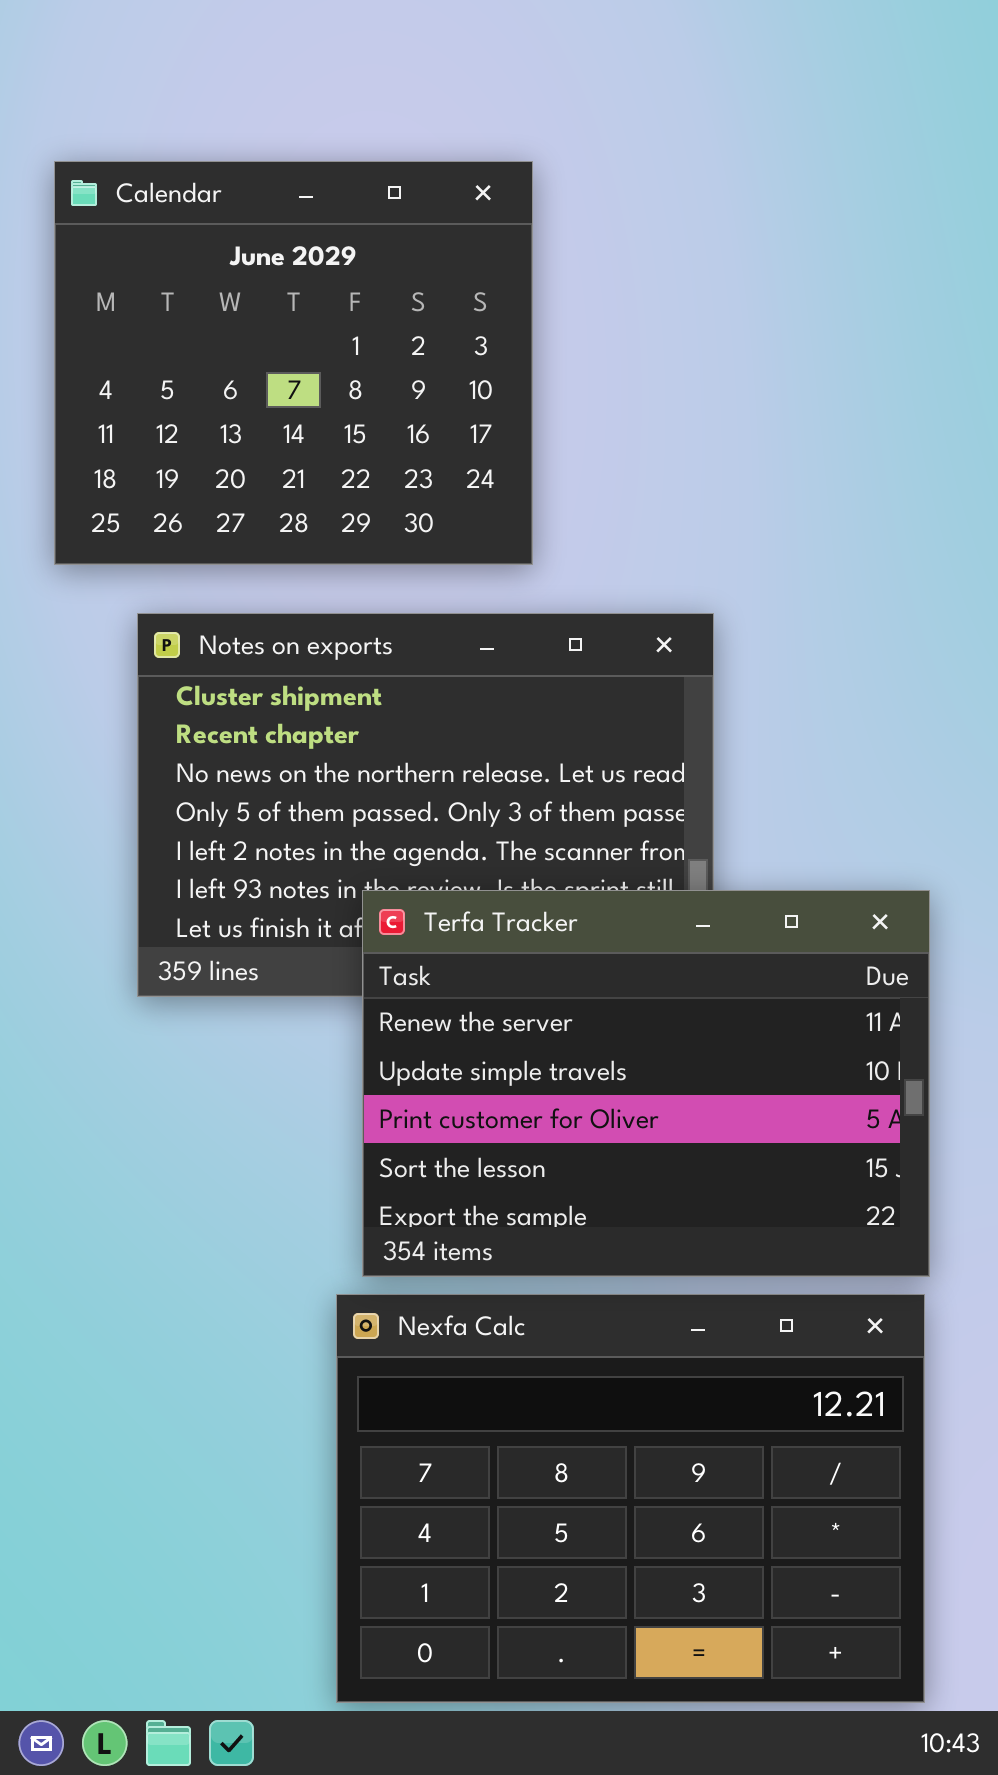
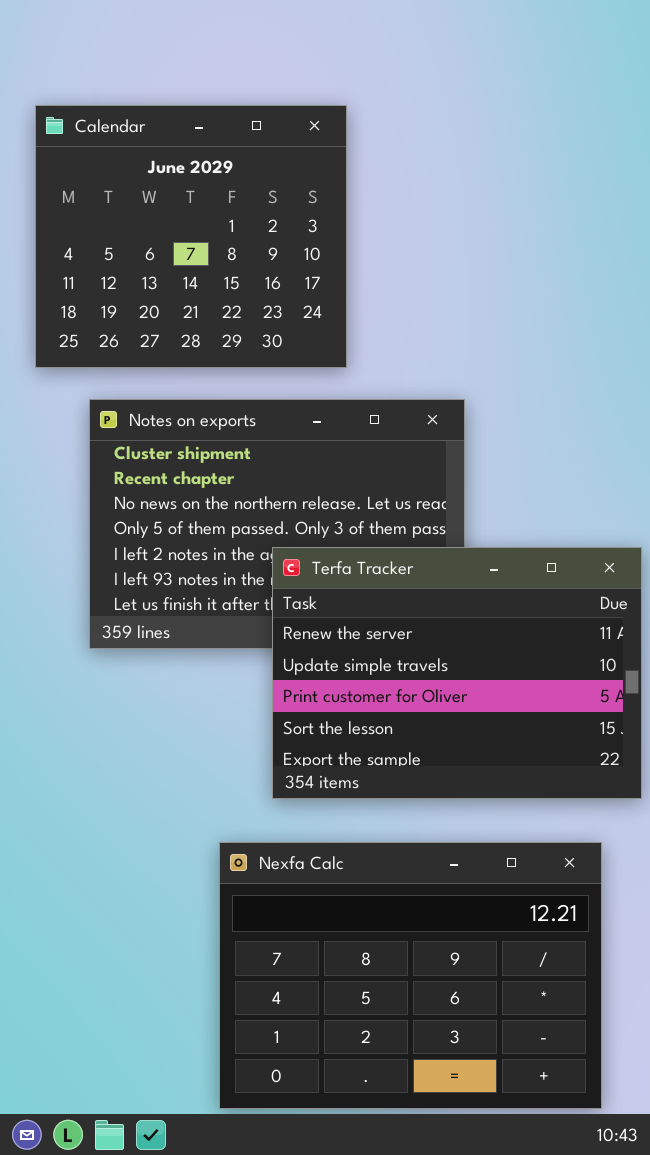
Terfa Tracker: [362,890,930,1277] -> [272,547,642,799], moved

